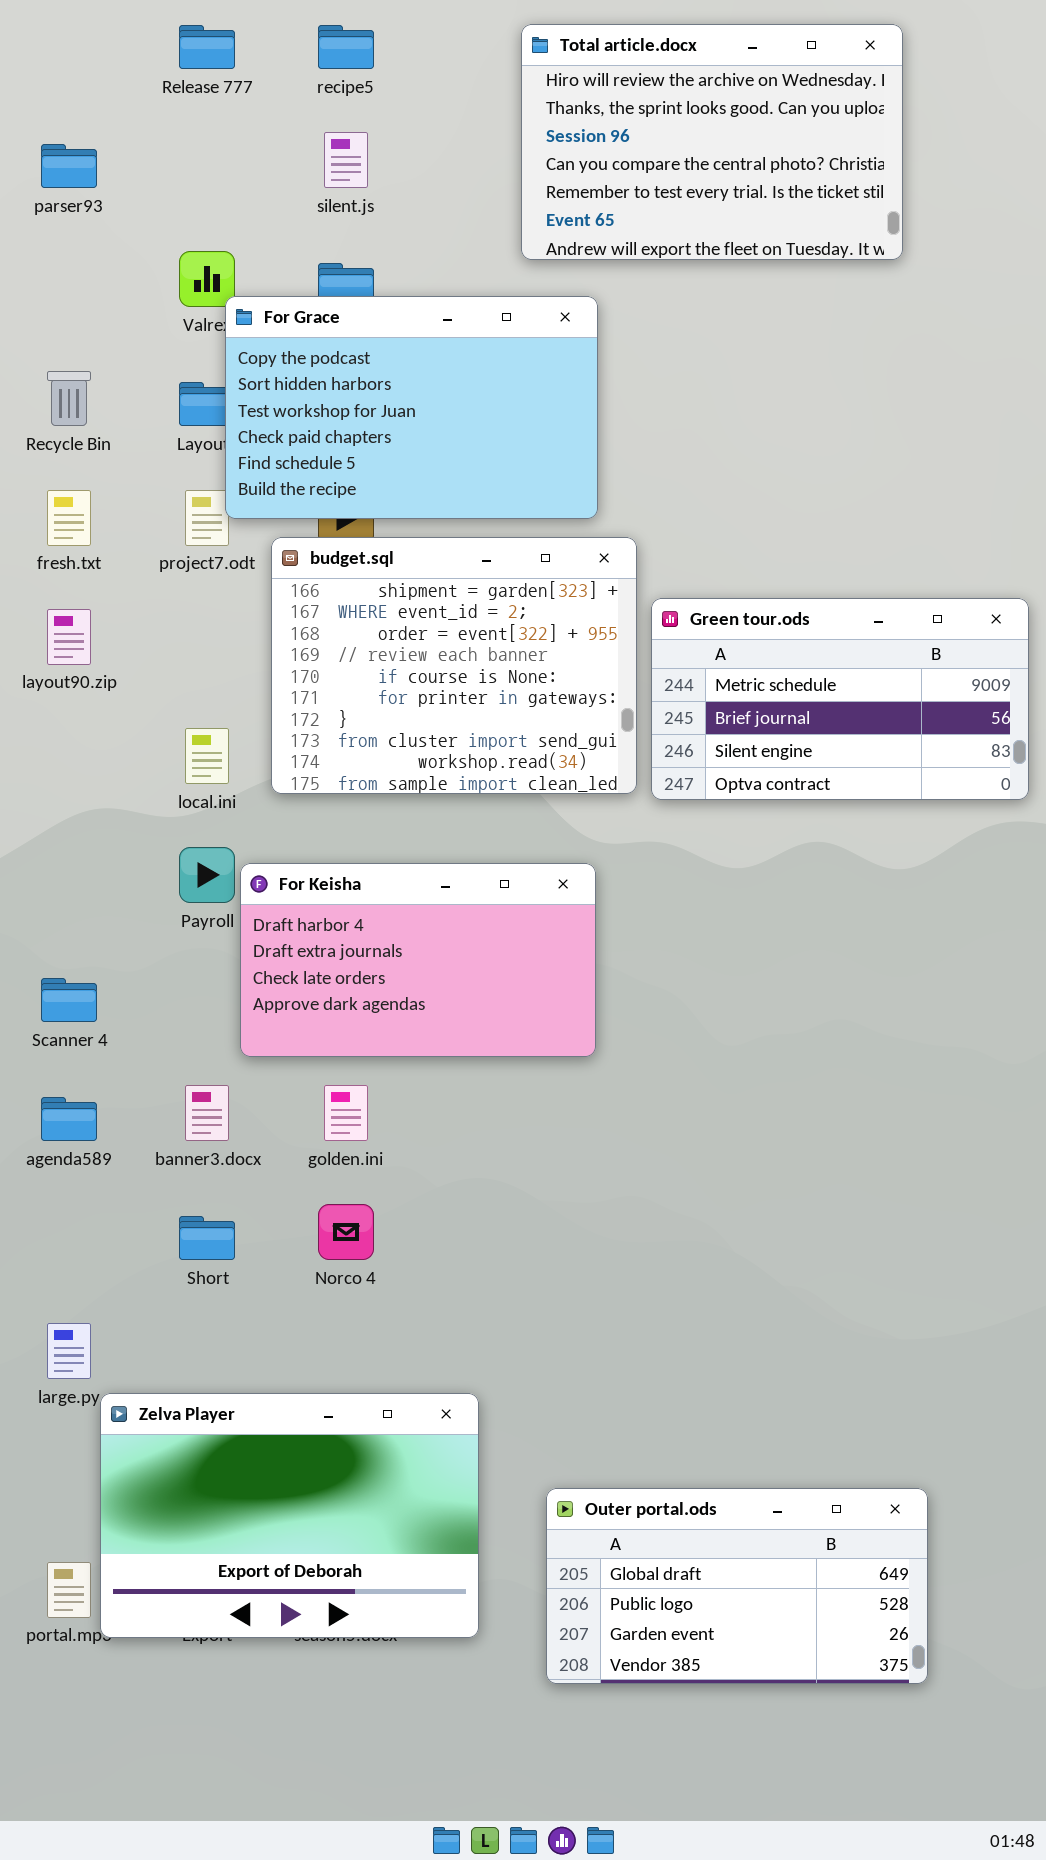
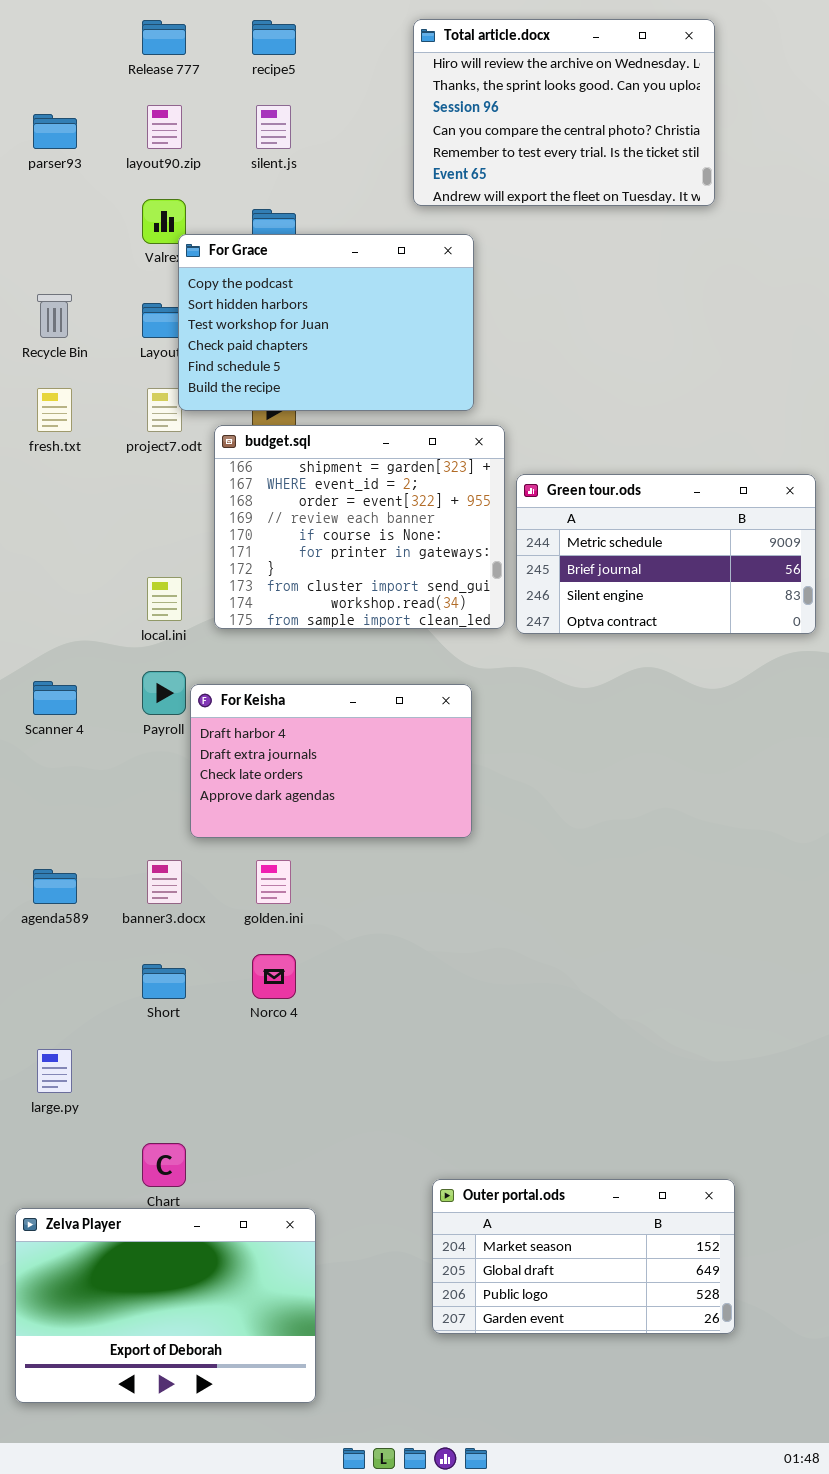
layout90.zip: [47,609,91,665] -> [147,105,182,149], moved
Scanner 4: [41,978,97,1022] -> [33,681,77,715], moved
Zelva Player: [100,1393,479,1638] -> [15,1208,316,1403], moved
Outer portal.ods: [546,1488,928,1684] -> [432,1179,735,1334], scrolled up 1 row

